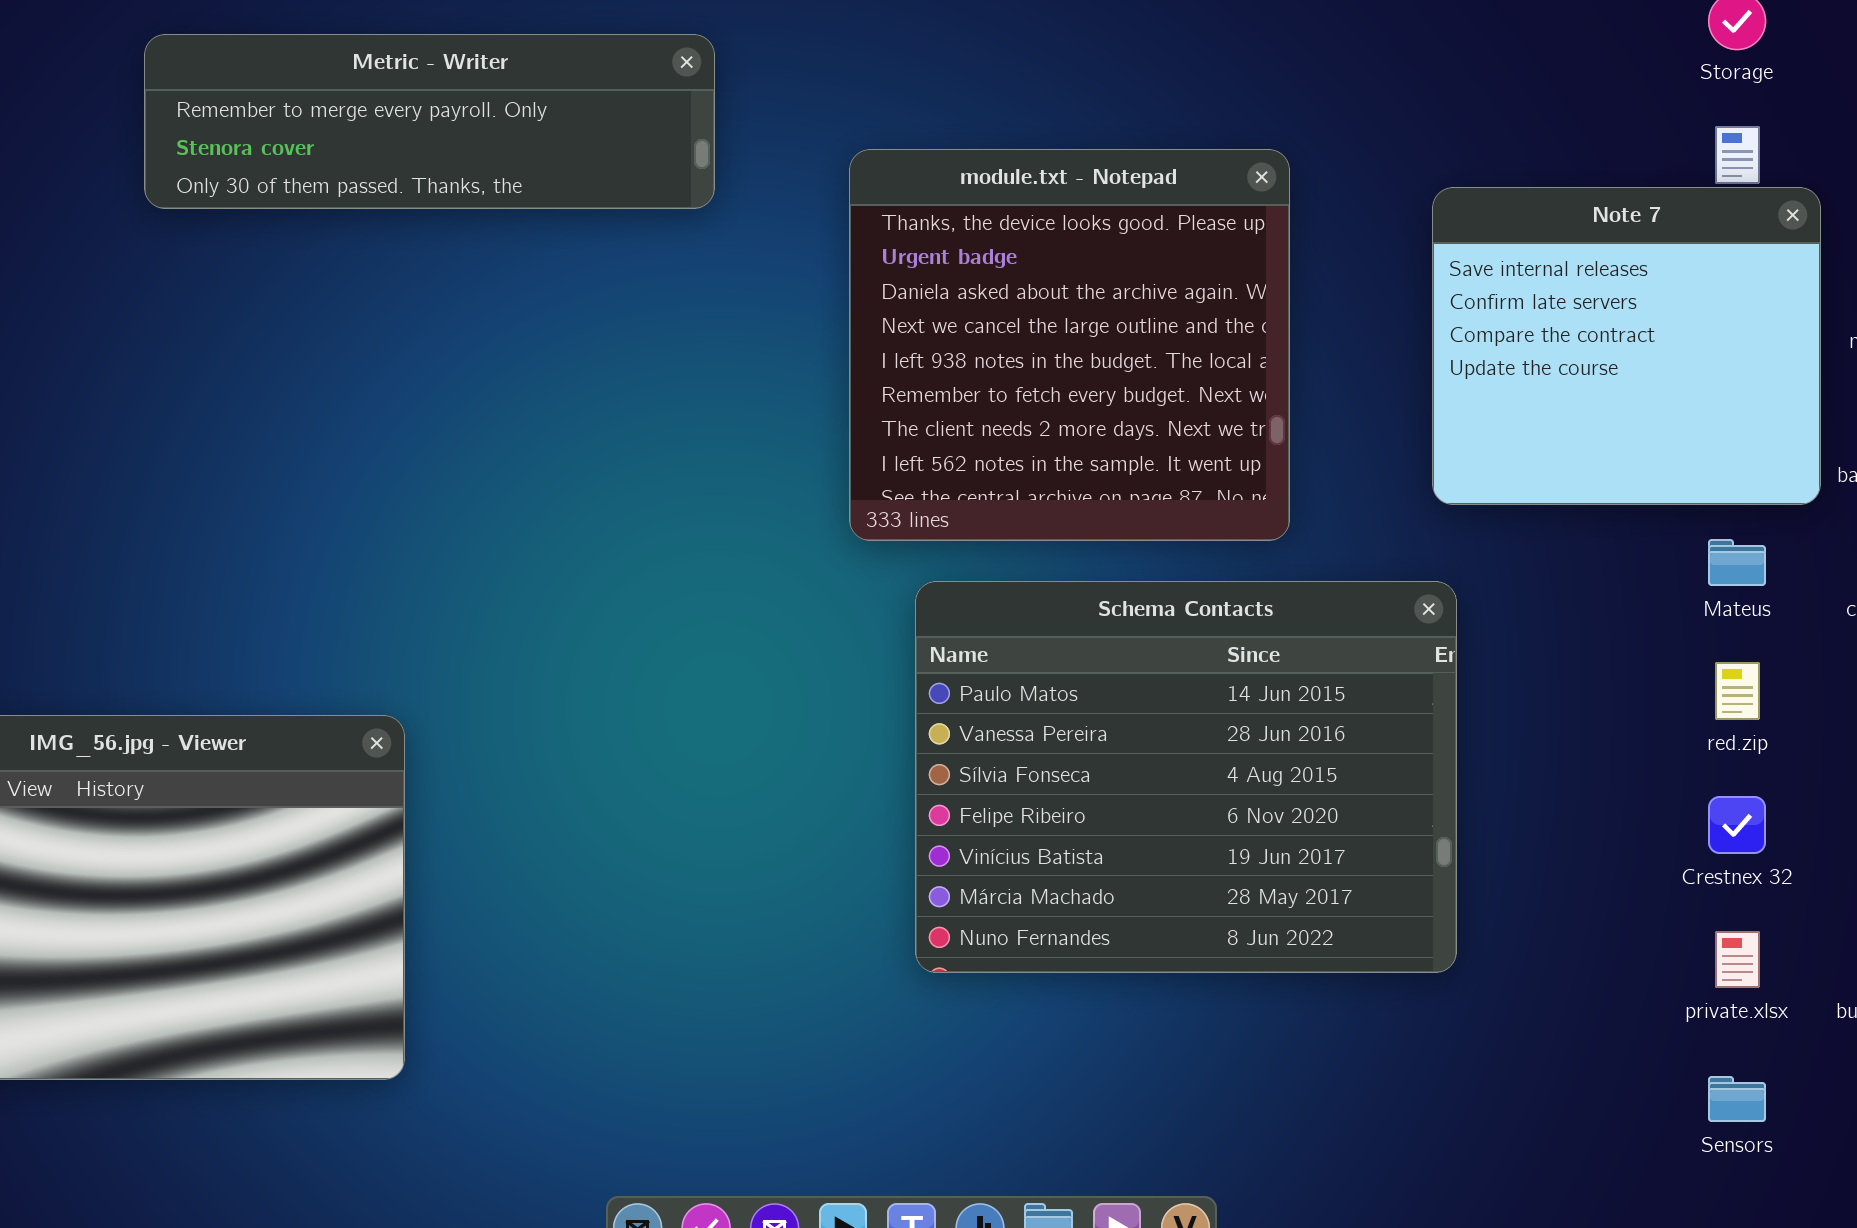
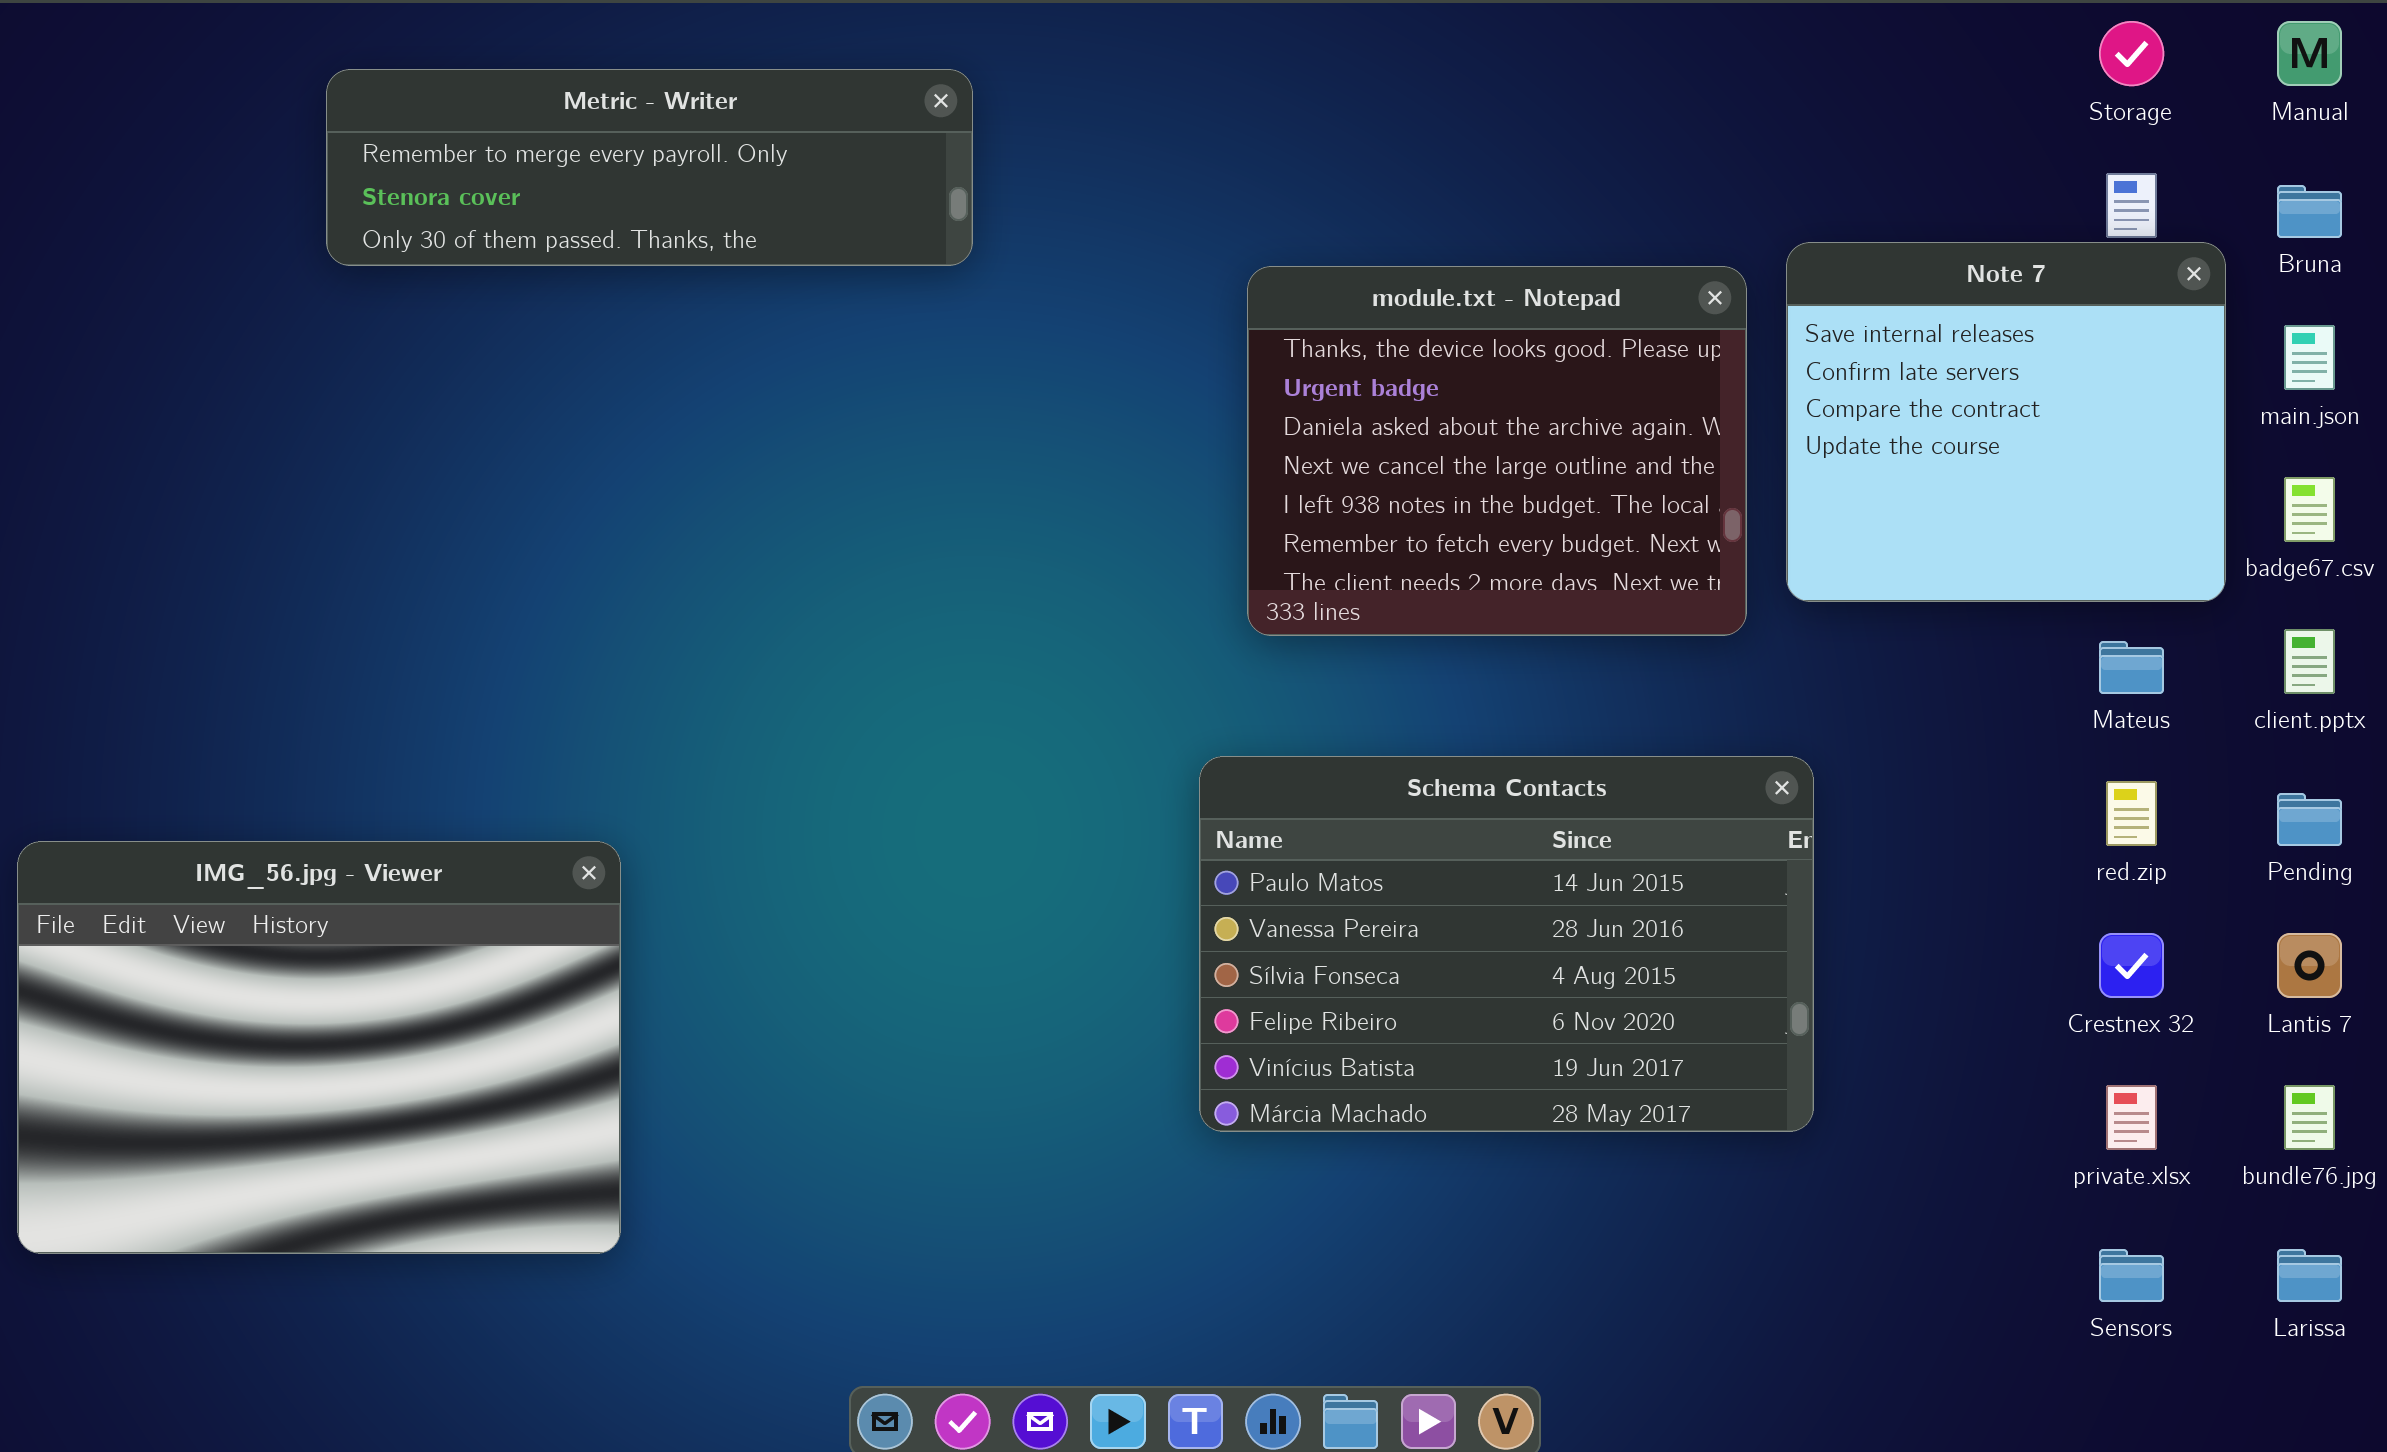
module.txt - Notepad: [849,149,1290,541] -> [1247,266,1747,636], moved, resized
Schema Contacts: [915,581,1457,973] -> [1199,756,1814,1132], resized

